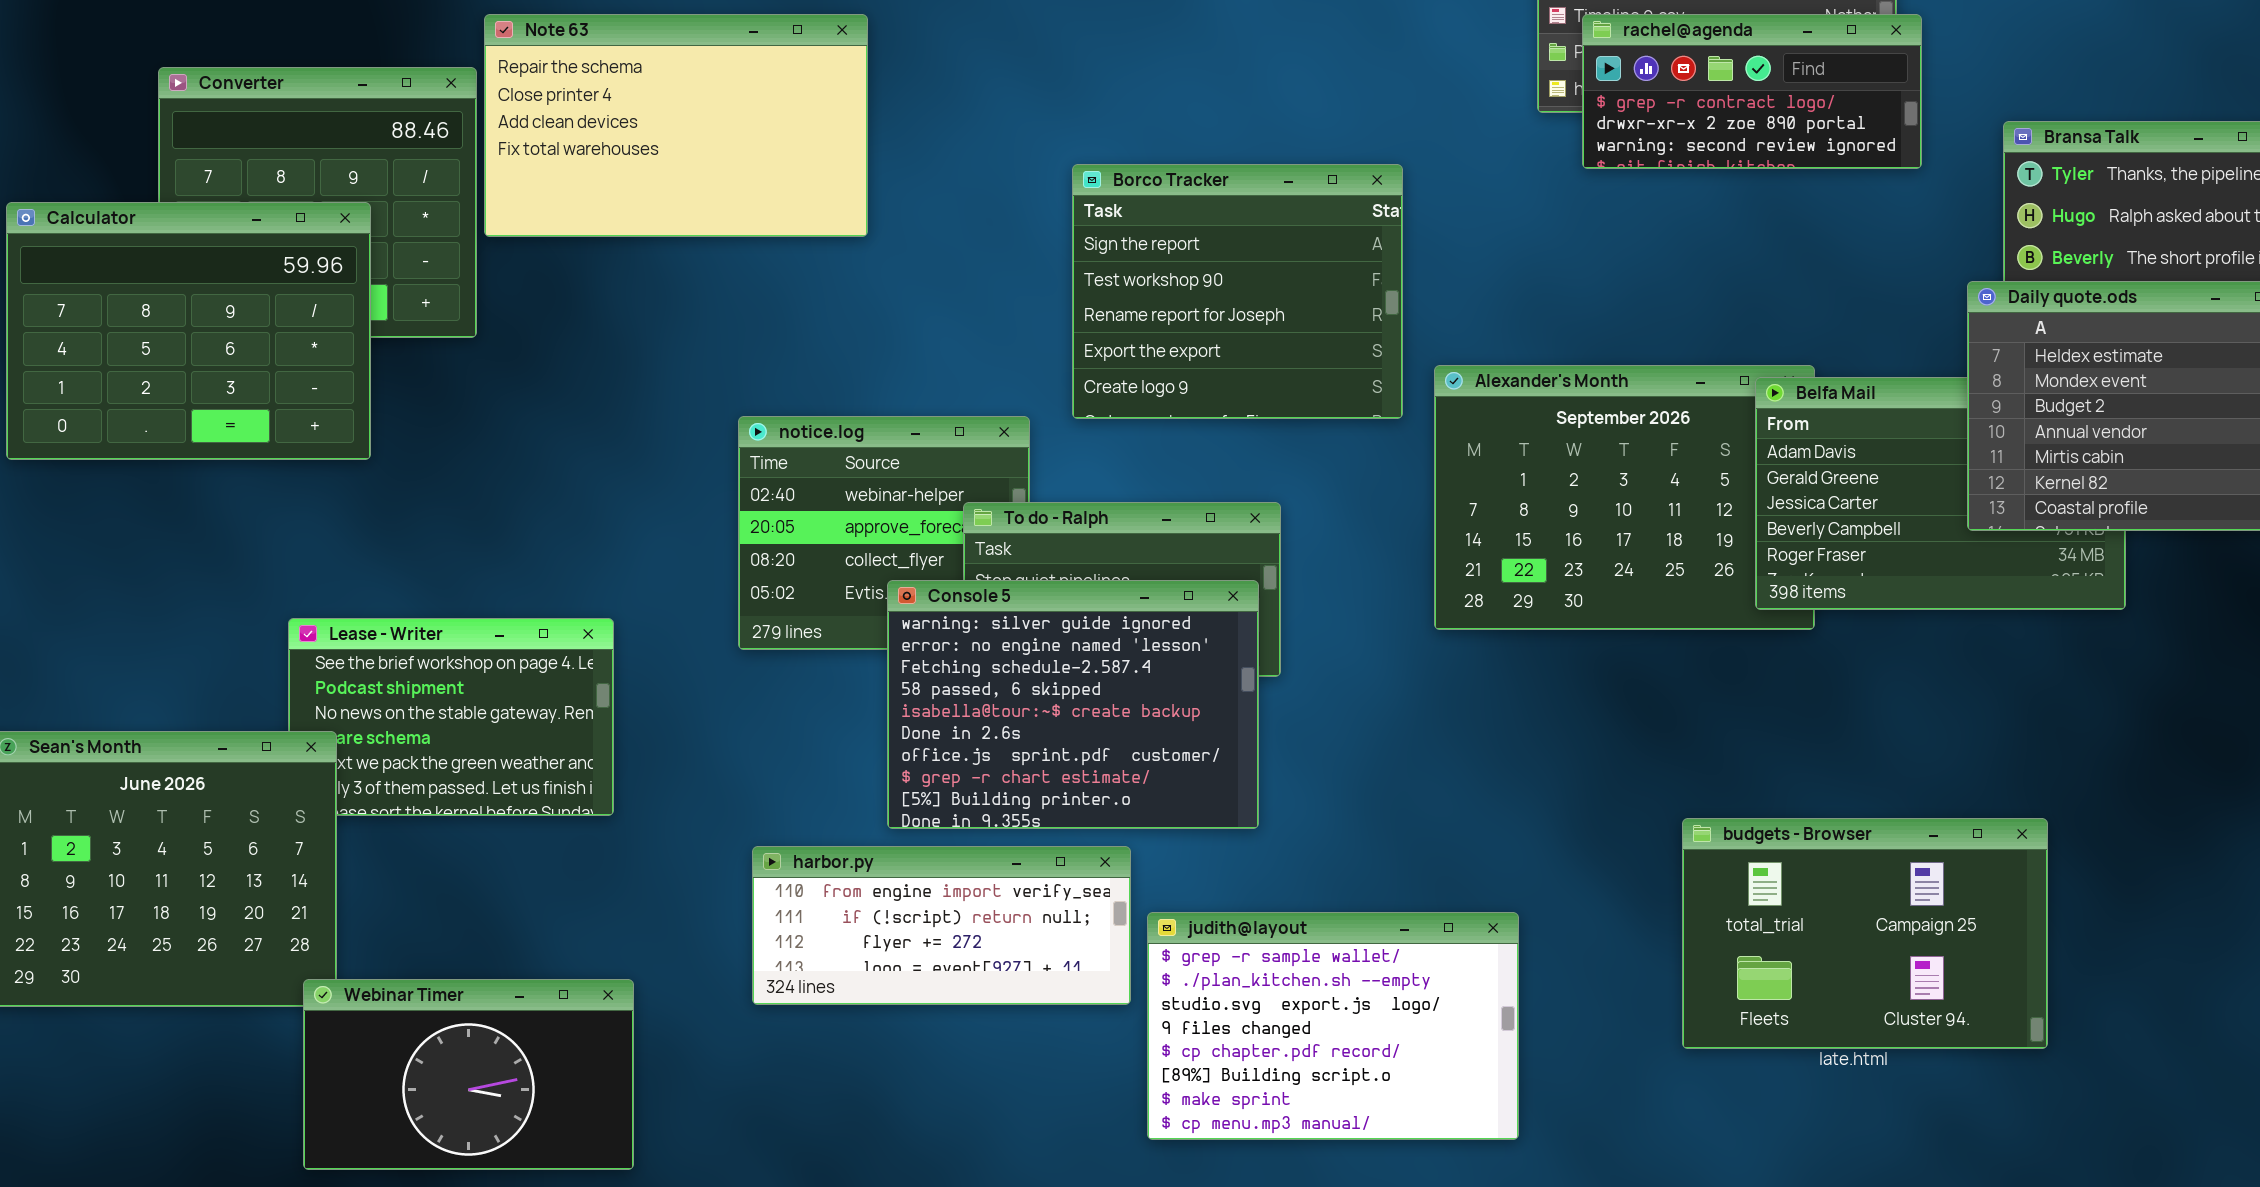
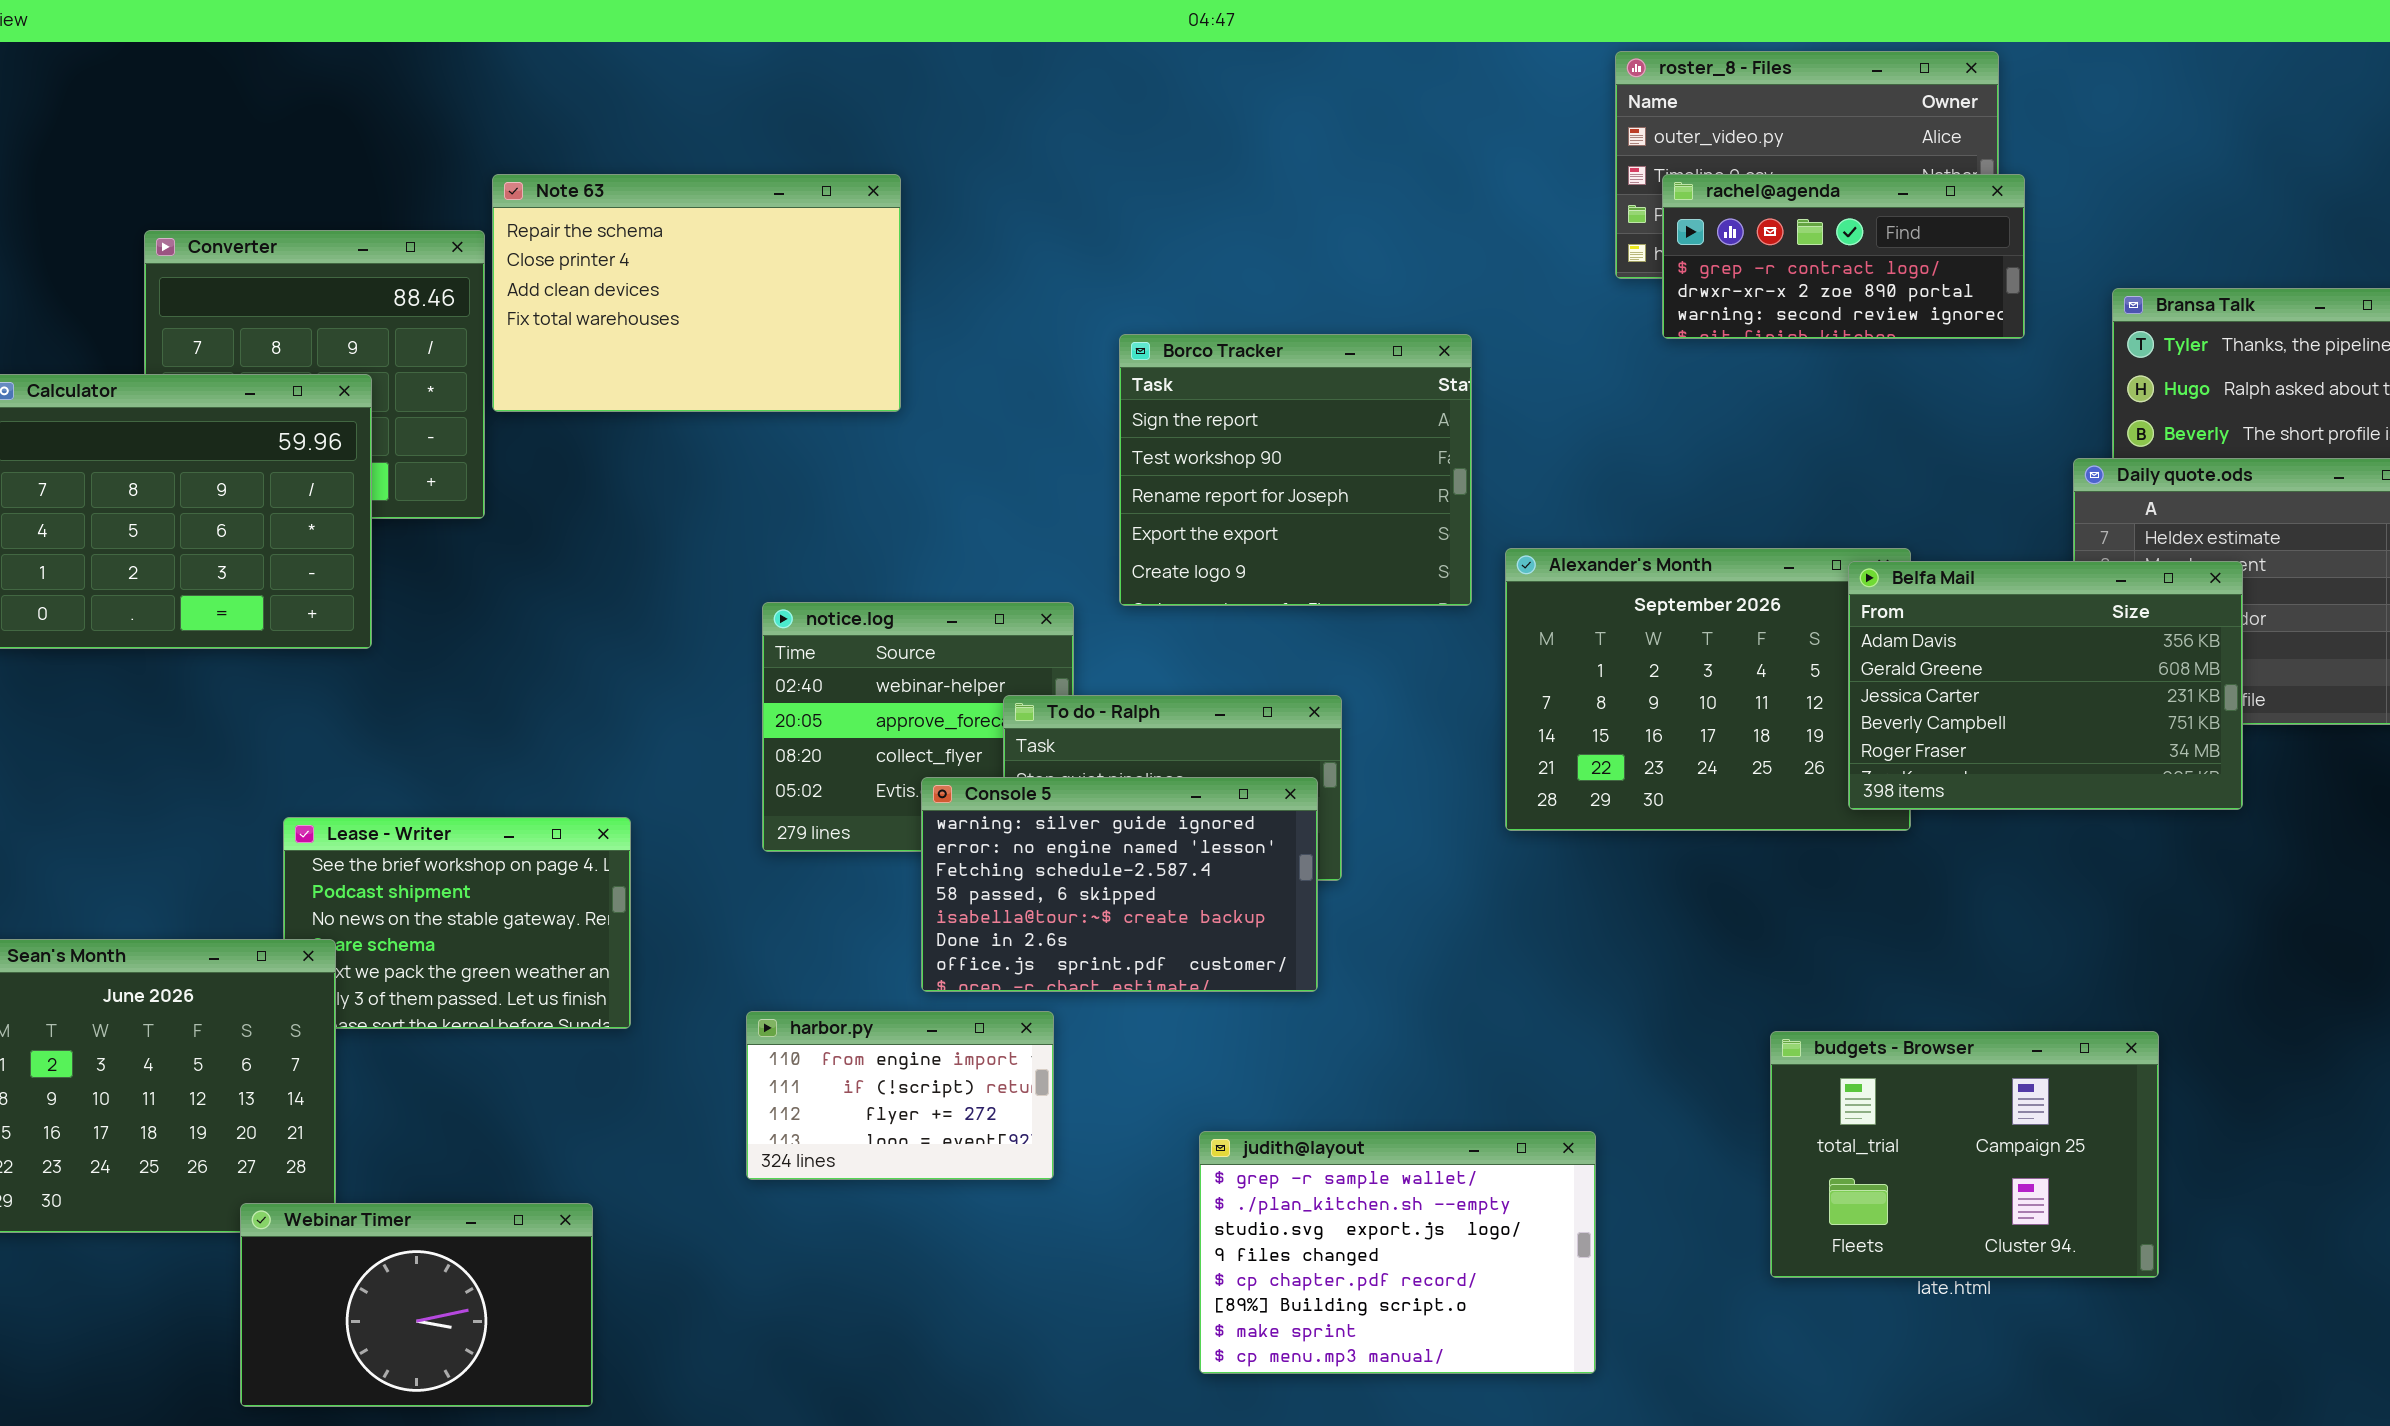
Belfa Mail: [1755,377,2126,610] -> [1848,561,2243,810], raised
Console 5: [887,580,1259,829] -> [921,777,1318,992], resized
harbor.py: [752,846,1131,1005] -> [746,1011,1054,1180], moved, resized
Webinar Timer: [303,979,634,1170] -> [240,1203,593,1407], moved

